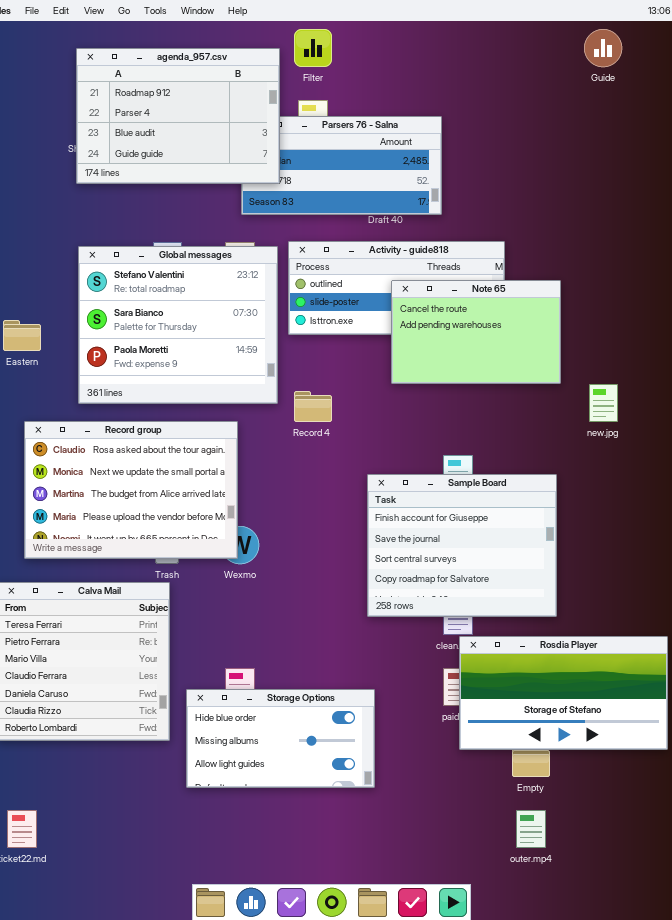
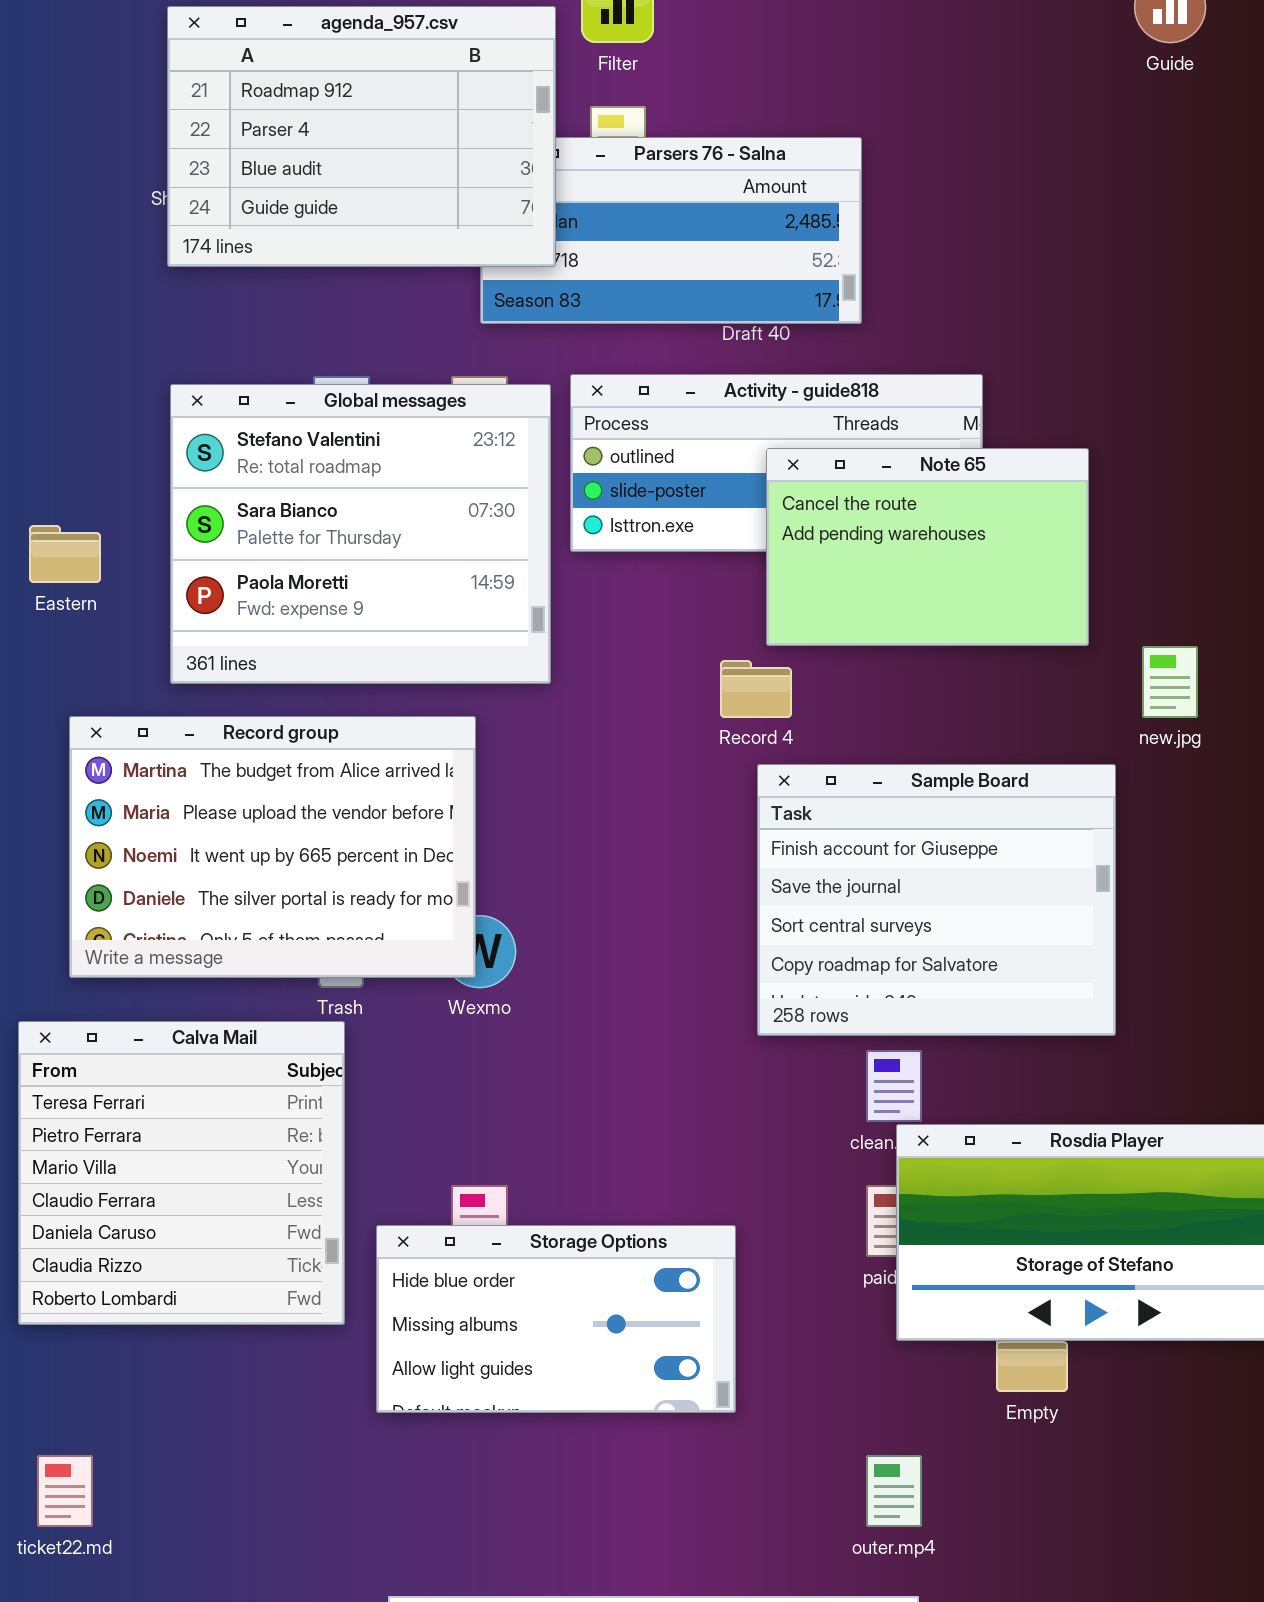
Record 4: [294,391,332,422] -> [720,660,792,718], moved
Record group: [24,421,238,559] -> [69,716,476,978], scrolled down 2 rows
Sample Board: [367,474,557,617] -> [757,764,1116,1036], moved
outer.mp4: [516,810,546,848] -> [866,1455,922,1527], moved

